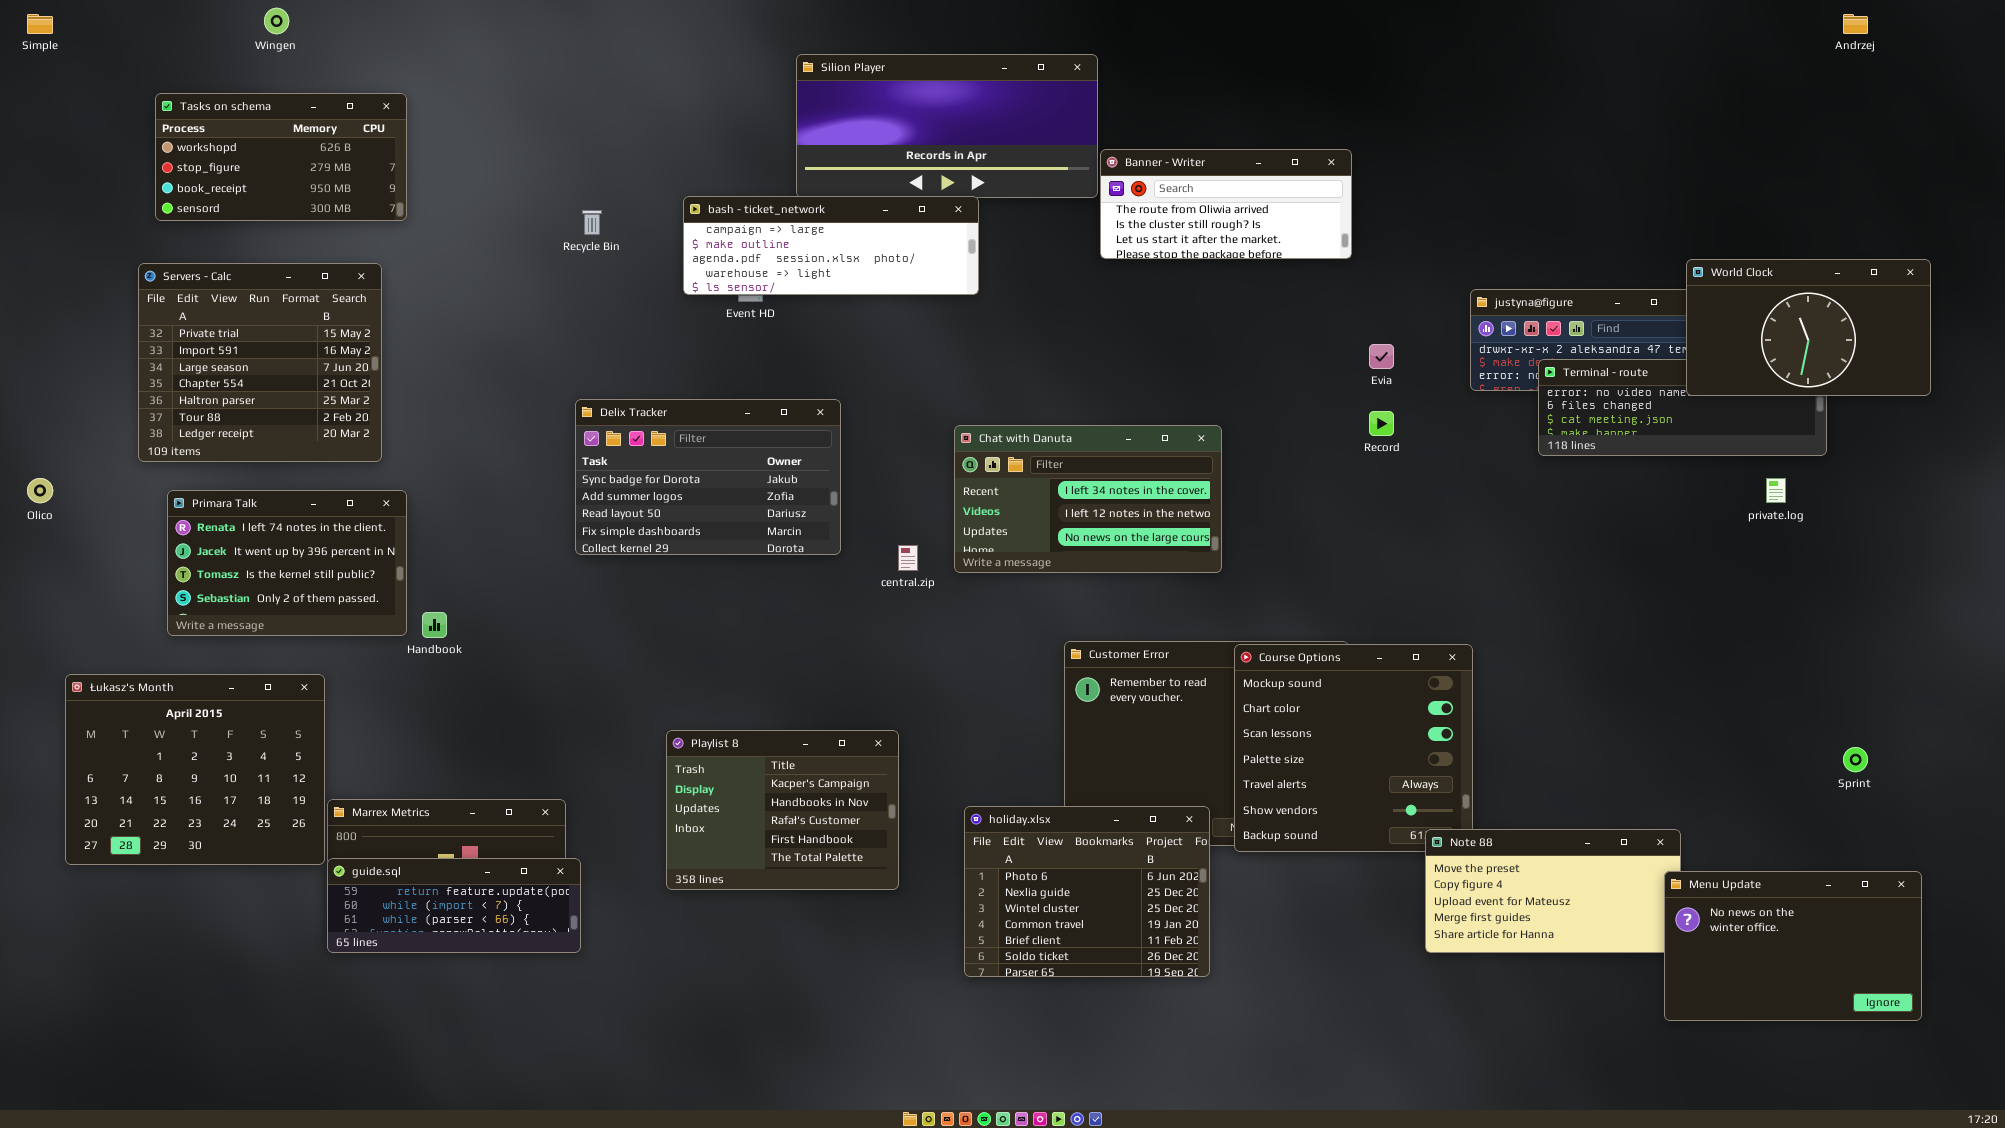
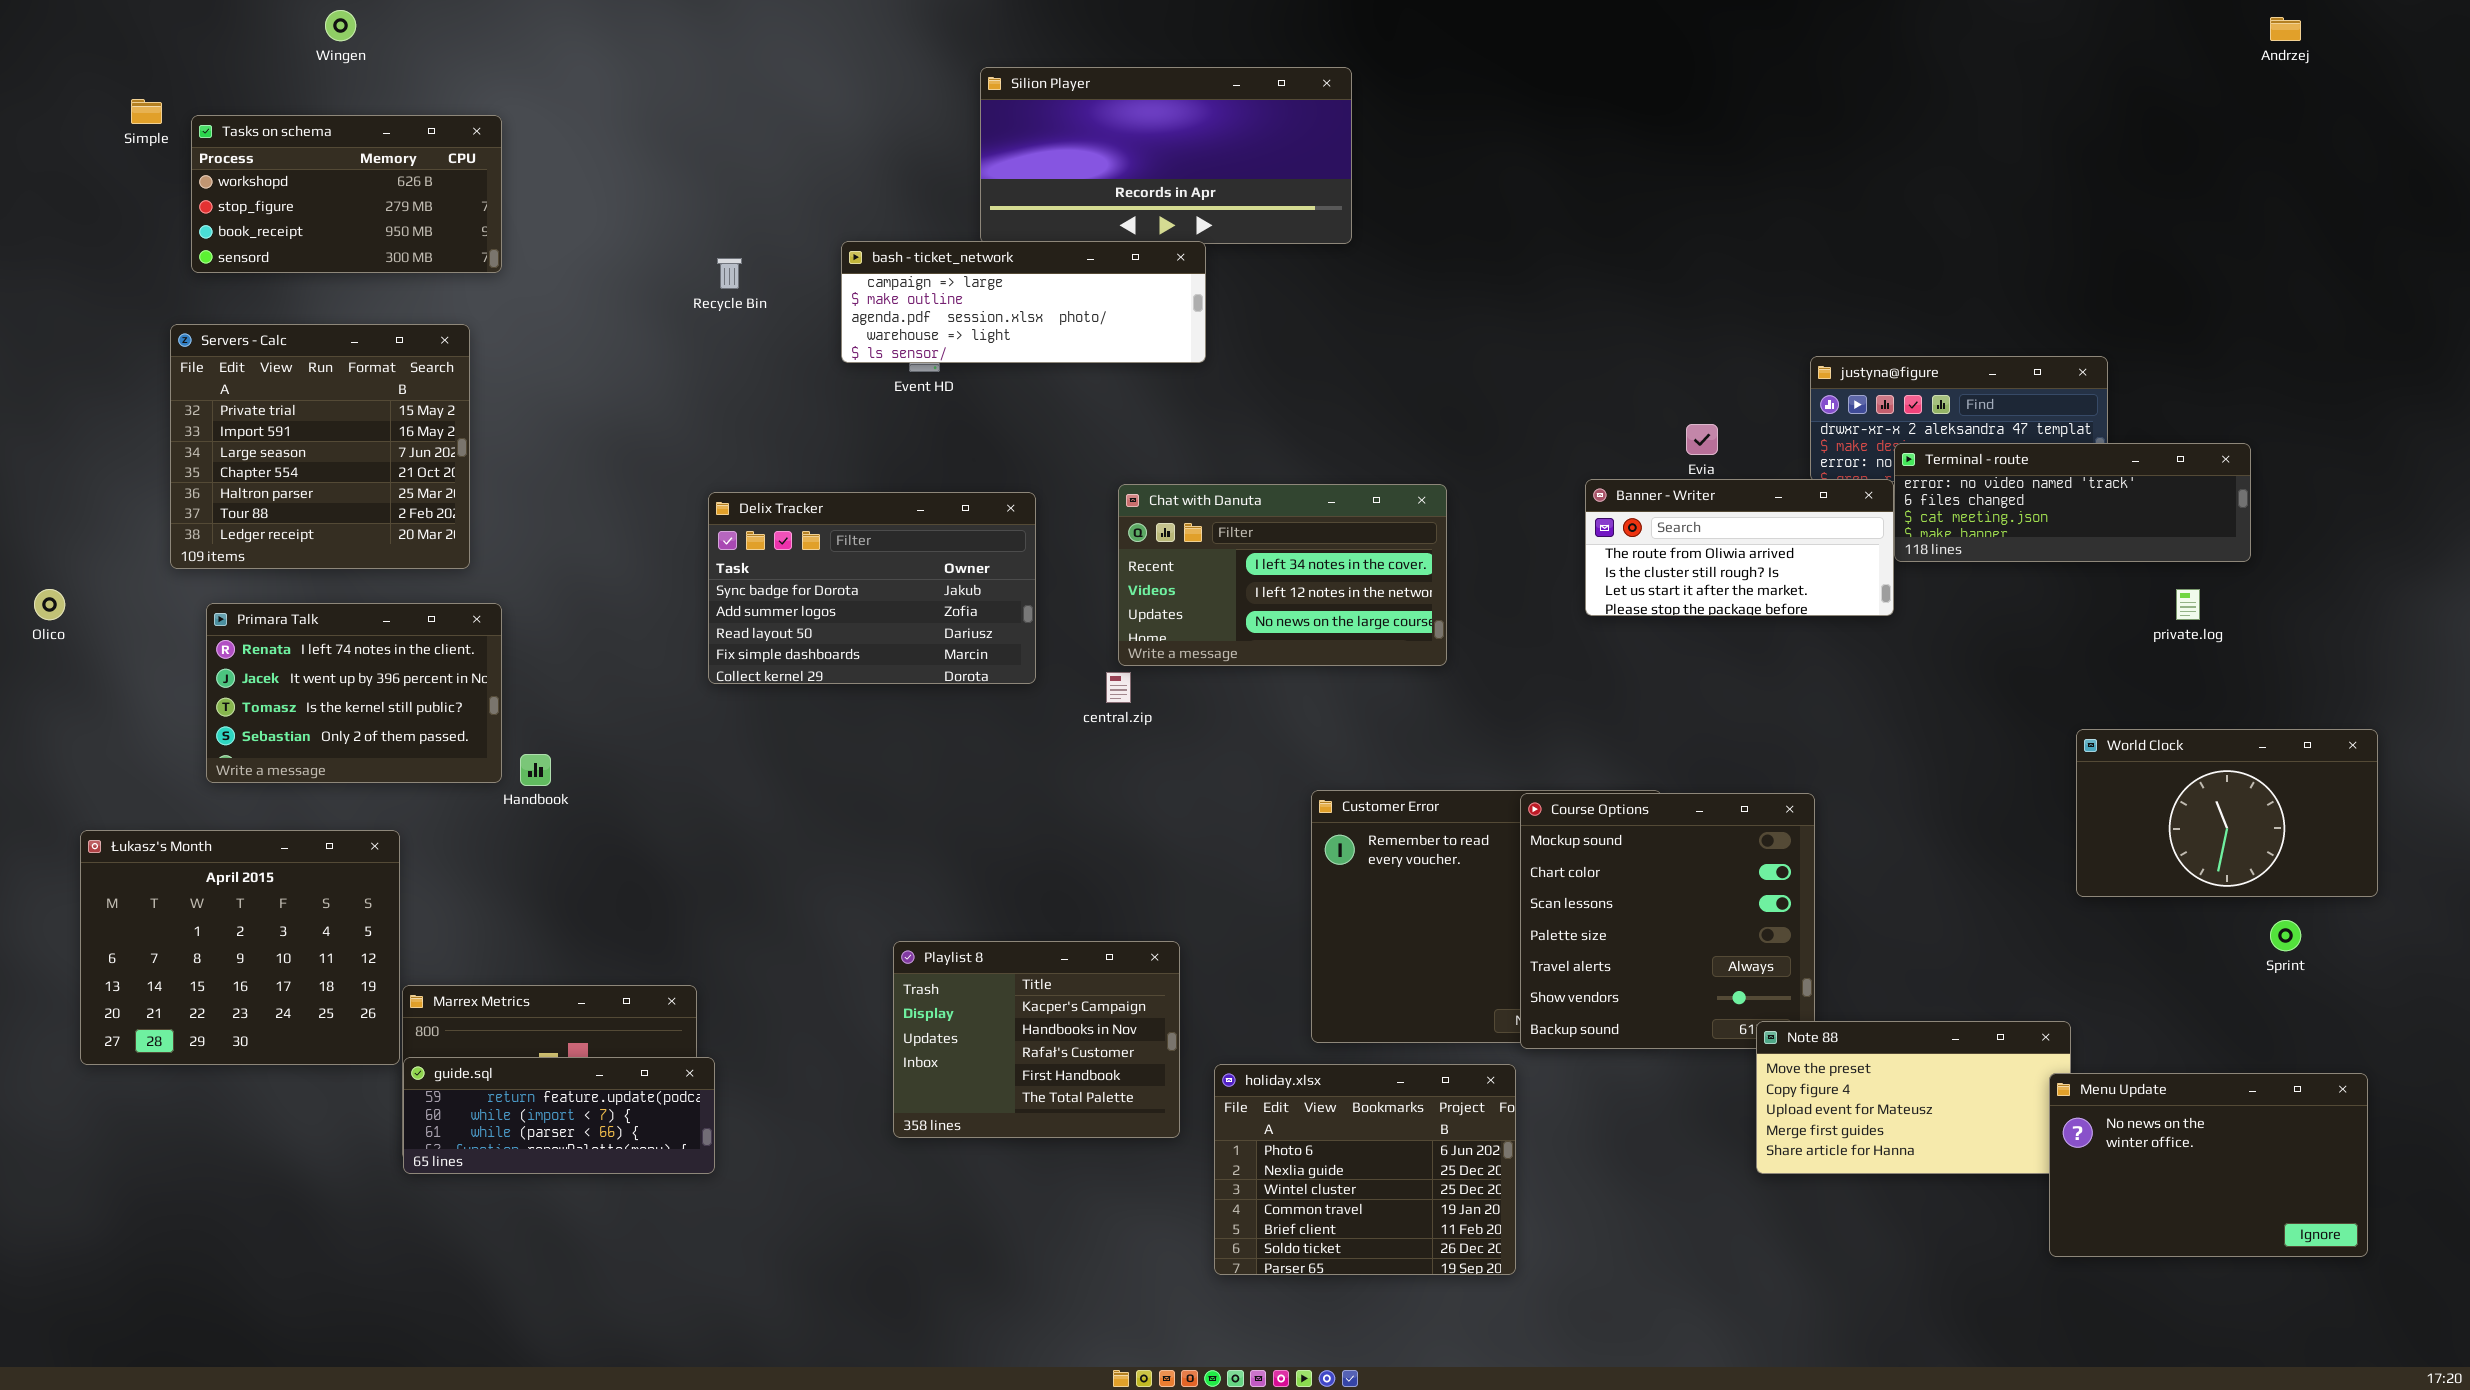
Simple: [27,14,53,34] -> [131,99,162,124], moved
Banner - Writer: [1100,149,1352,259] -> [1585,479,1894,616], moved
World Clock: [1686,259,1931,396] -> [2076,729,2378,897], moved
Chat with Danuta: [954,425,1222,573] -> [1118,484,1447,666], moved
Playlist 8: [666,730,899,890] -> [893,941,1180,1138], moved
holiday.xlsx: [964,806,1210,977] -> [1214,1064,1516,1275], moved

